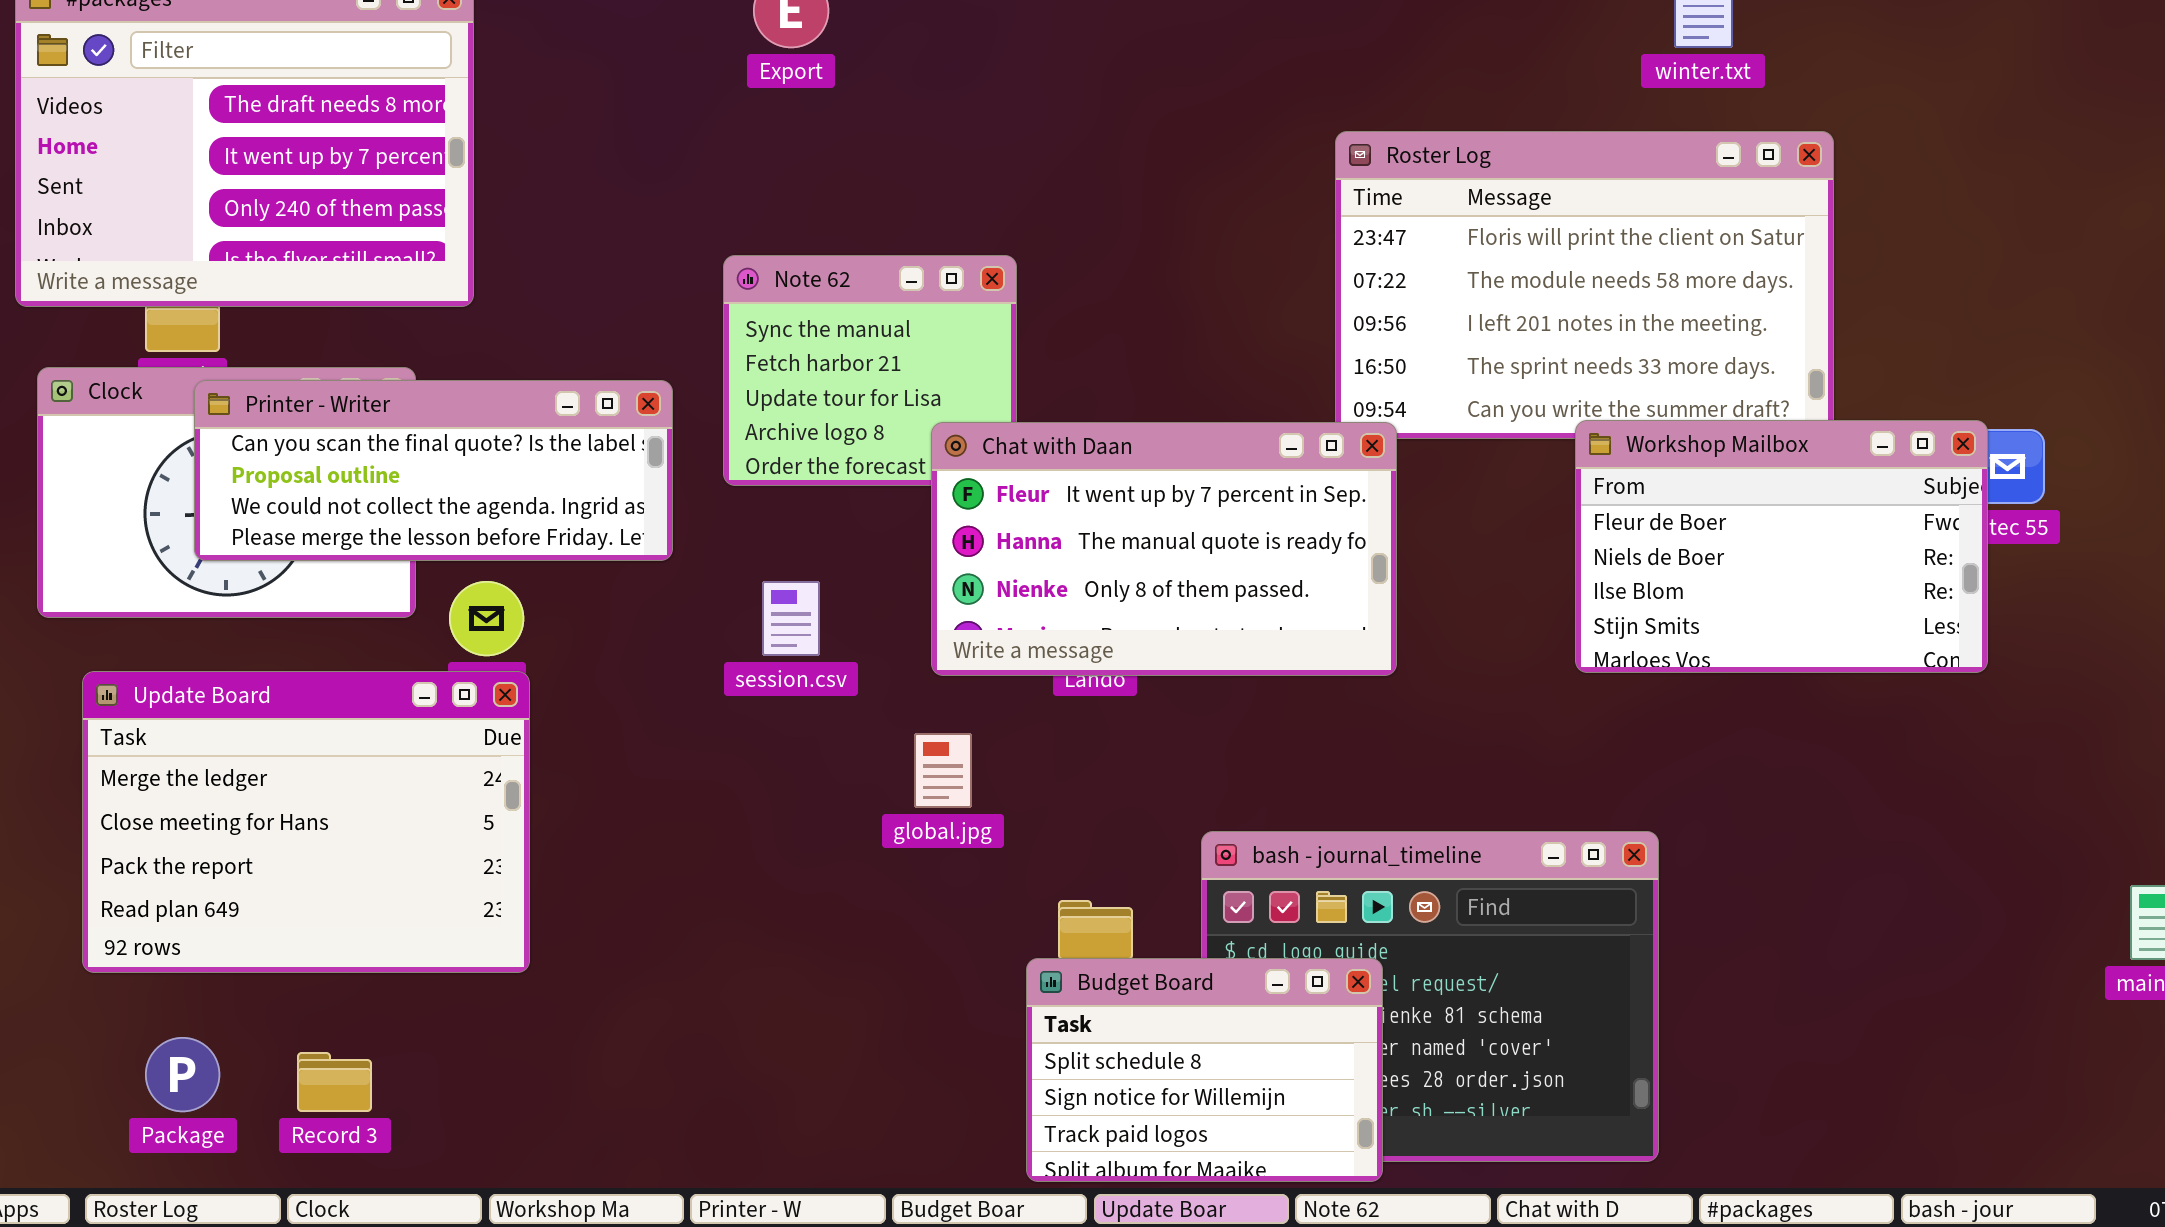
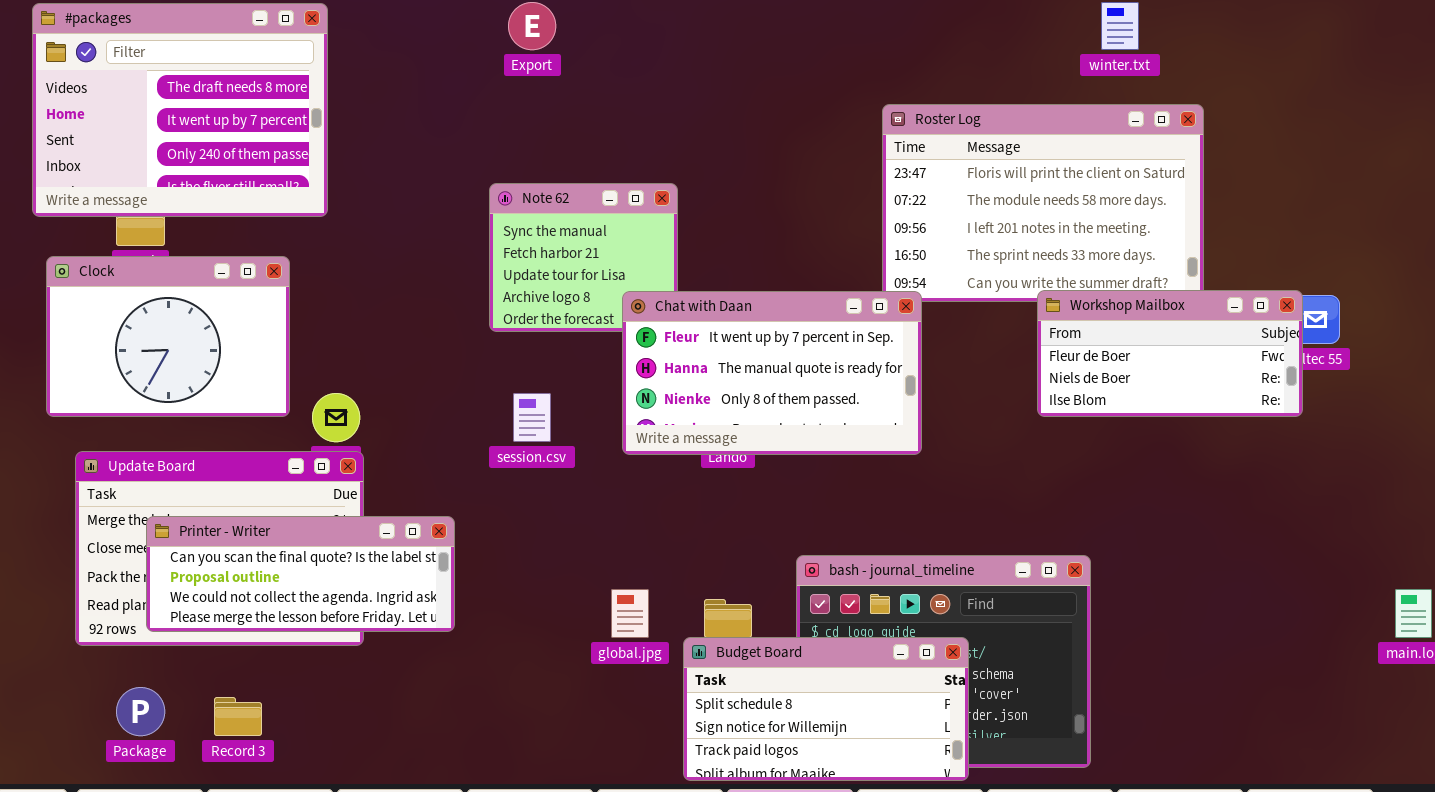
Printer - Writer: [194,380,673,561] -> [146,516,455,632], moved
Workshop Mailbox: [1575,420,1988,673] -> [1037,290,1303,417], resized
global.jpg: [914,733,972,808] -> [611,589,649,638], moved
Budget Board: [1026,958,1383,1182] -> [683,637,969,781], resized

